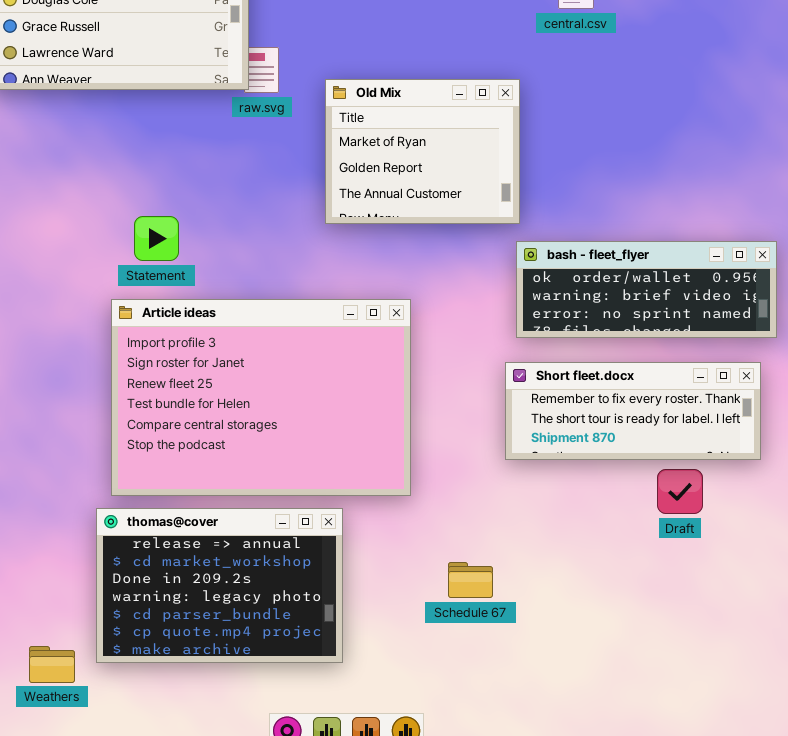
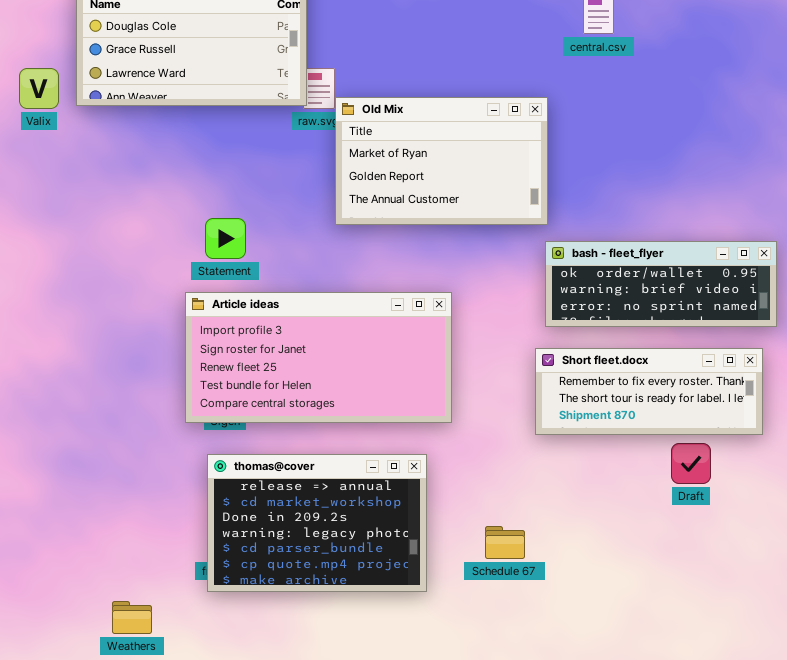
Old Mix: [325,79,520,224] -> [335,97,548,225], resized
Article ideas: [111,299,411,496] -> [185,292,452,423], resized
thomas@cover: [96,508,343,663] -> [207,454,427,592], moved

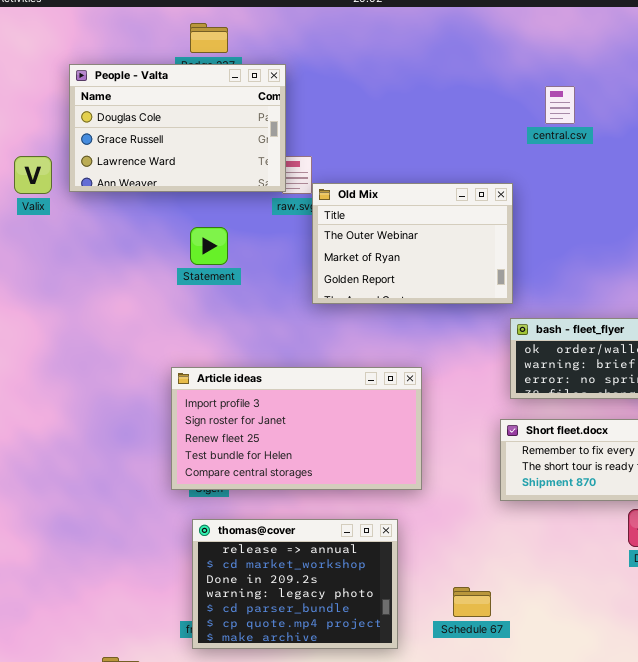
Old Mix: [335,97,548,225] -> [312,183,513,304], scrolled up 1 row
Statement: [205,218,246,259] -> [190,227,228,265], moved

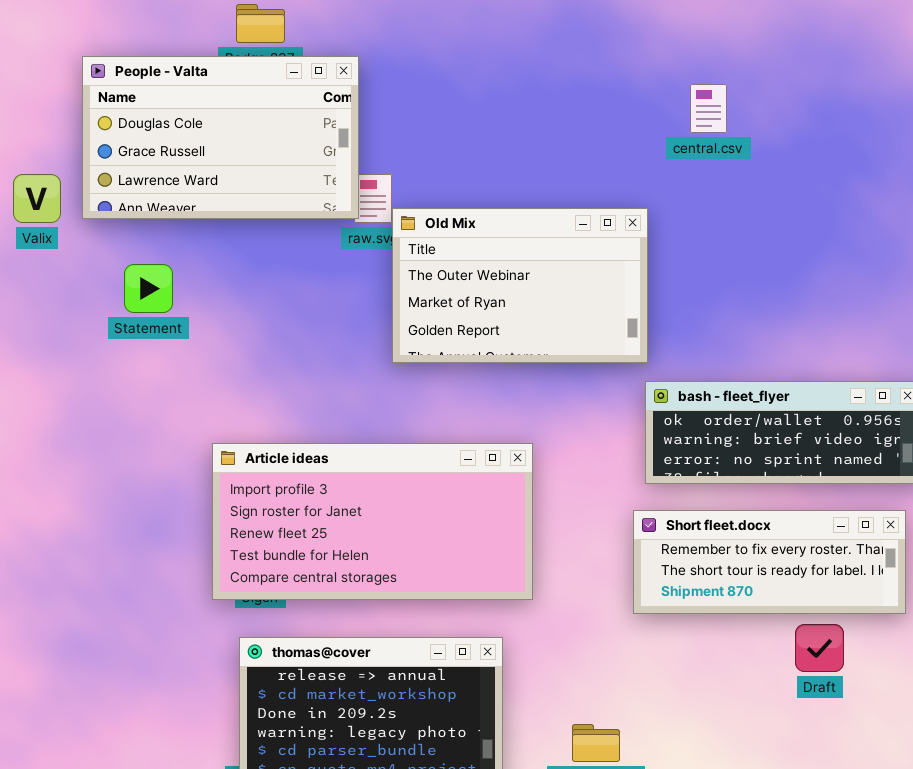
Statement: [190,227,228,265] -> [124,264,173,313], moved

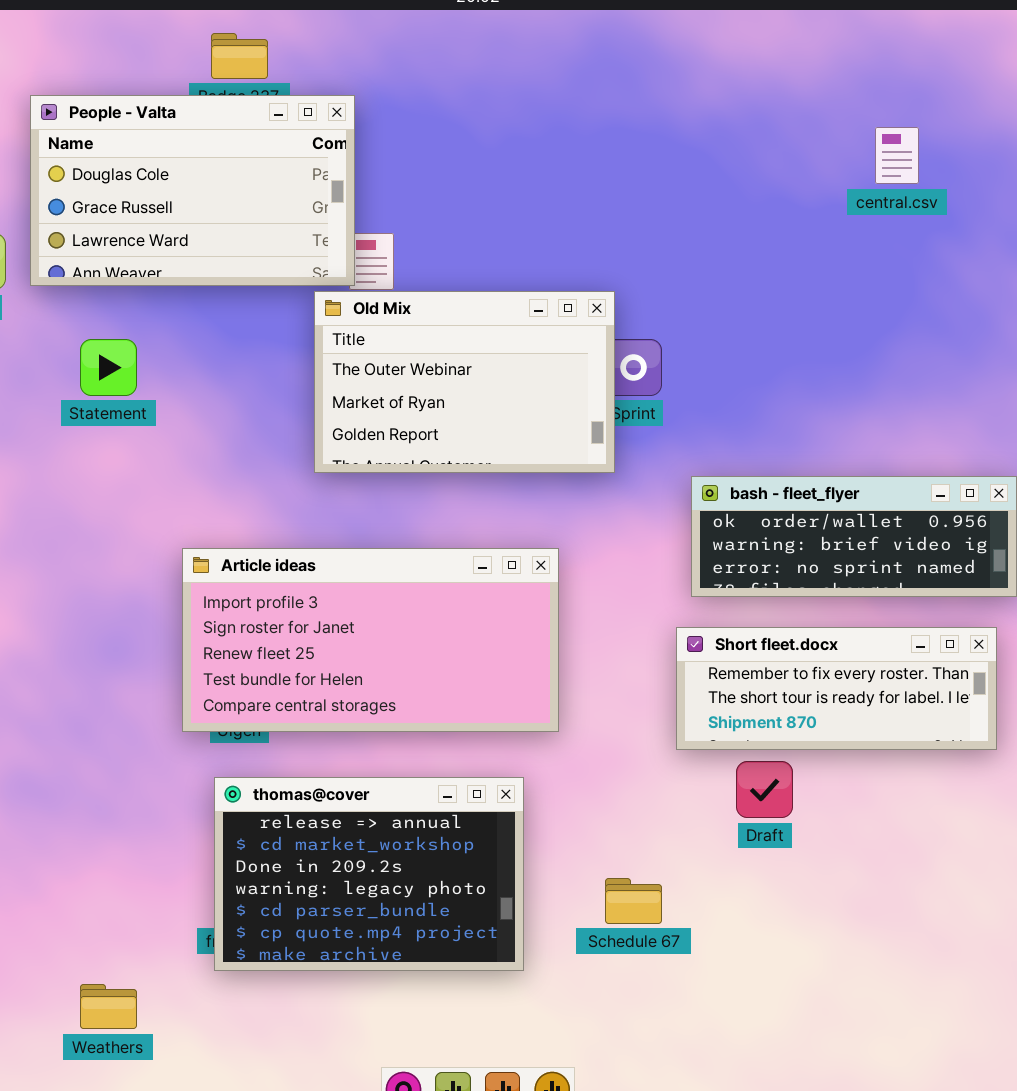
central.csv: [690,84,727,133] -> [875,127,919,184], moved
Old Mix: [392,208,648,363] -> [314,291,615,473], moved
Draft: [795,624,844,672] -> [736,761,793,818], moved

